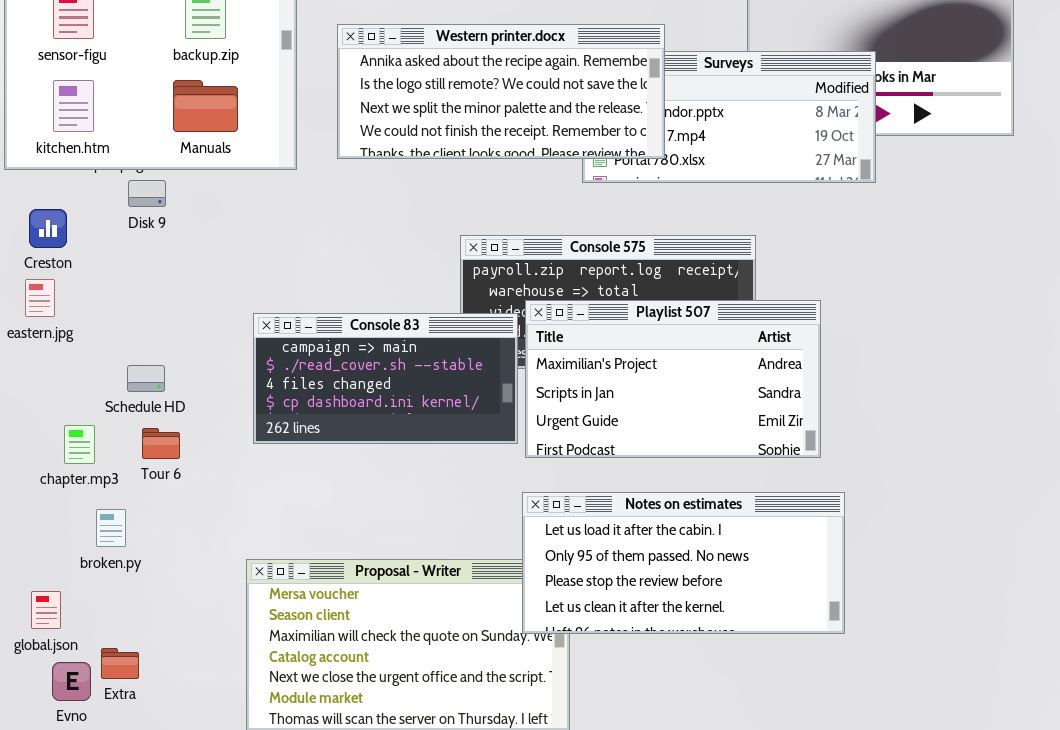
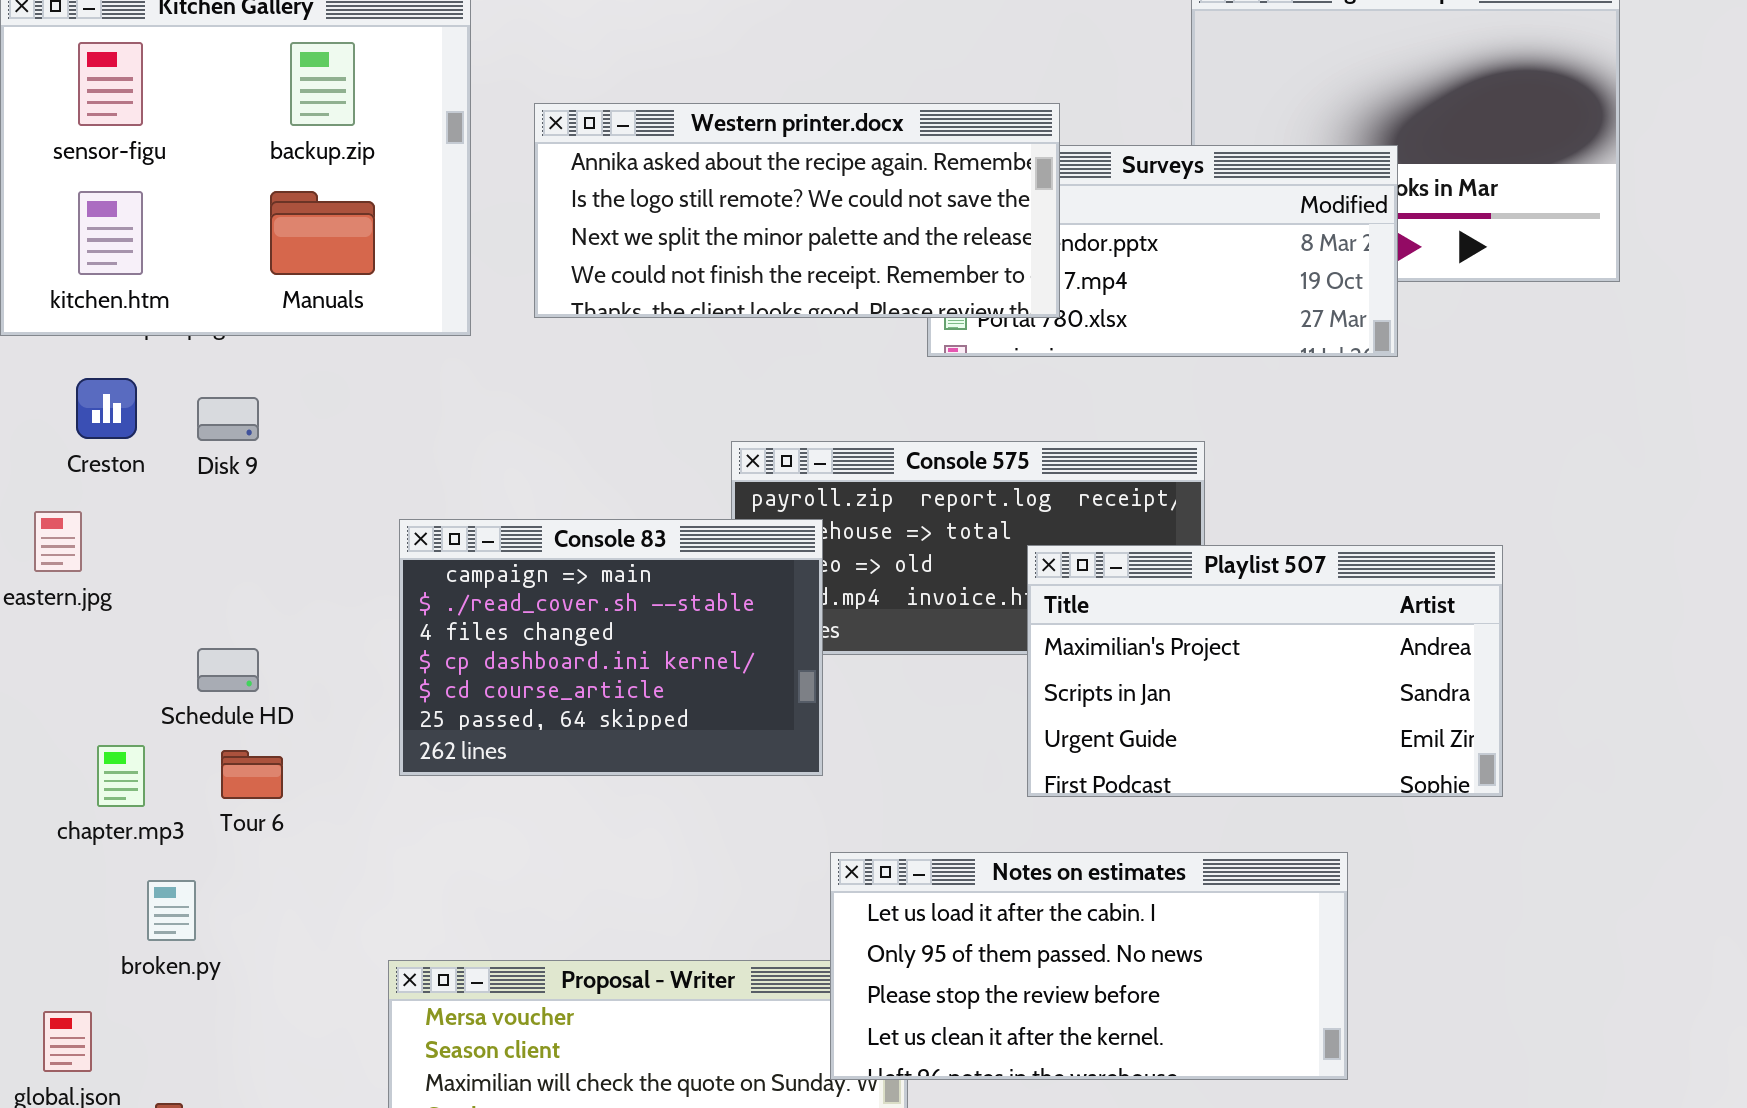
Disk 9: [128,180,166,207] -> [197,397,259,441], moved
Creston: [29,209,67,248] -> [76,378,137,439], moved
Playlist 507: [525,300,821,458] -> [1027,545,1503,797], moved
Console 83: [253,313,518,444] -> [399,519,823,776], resized

